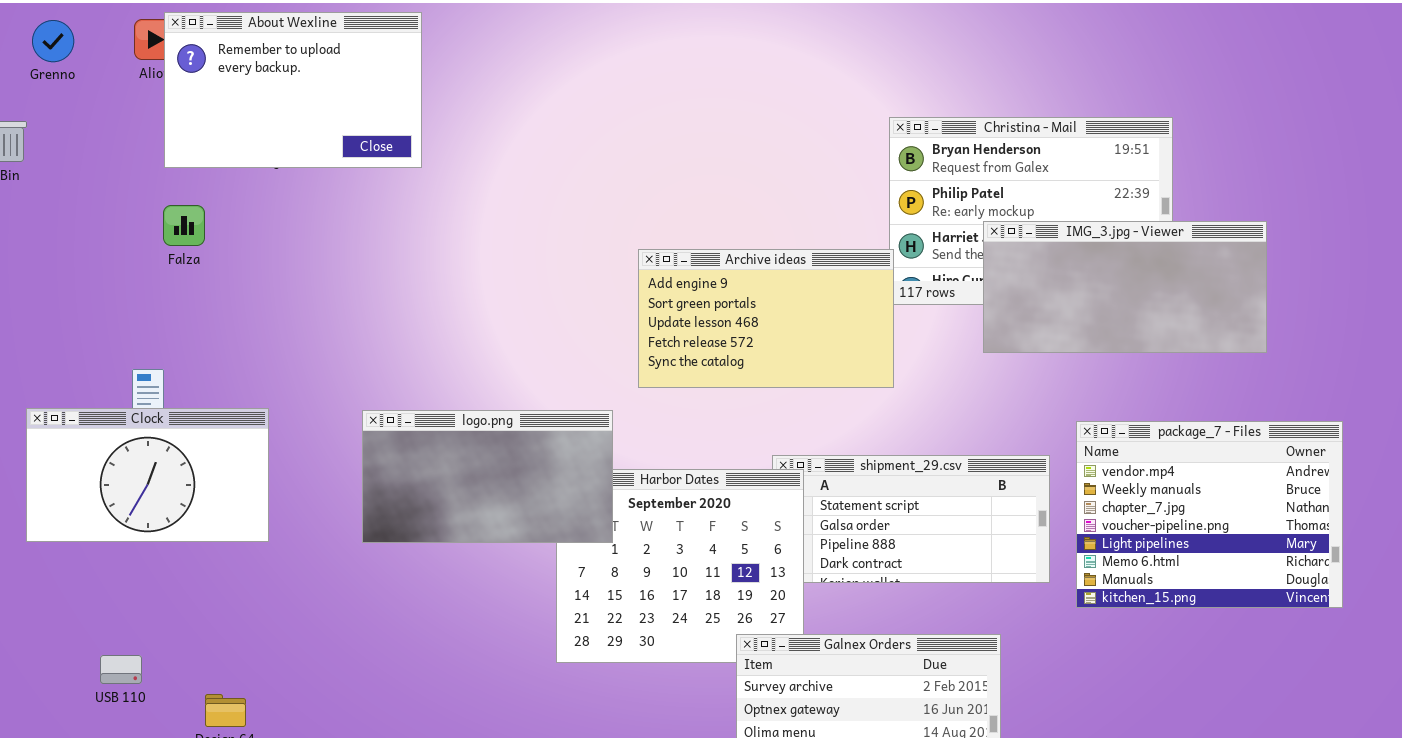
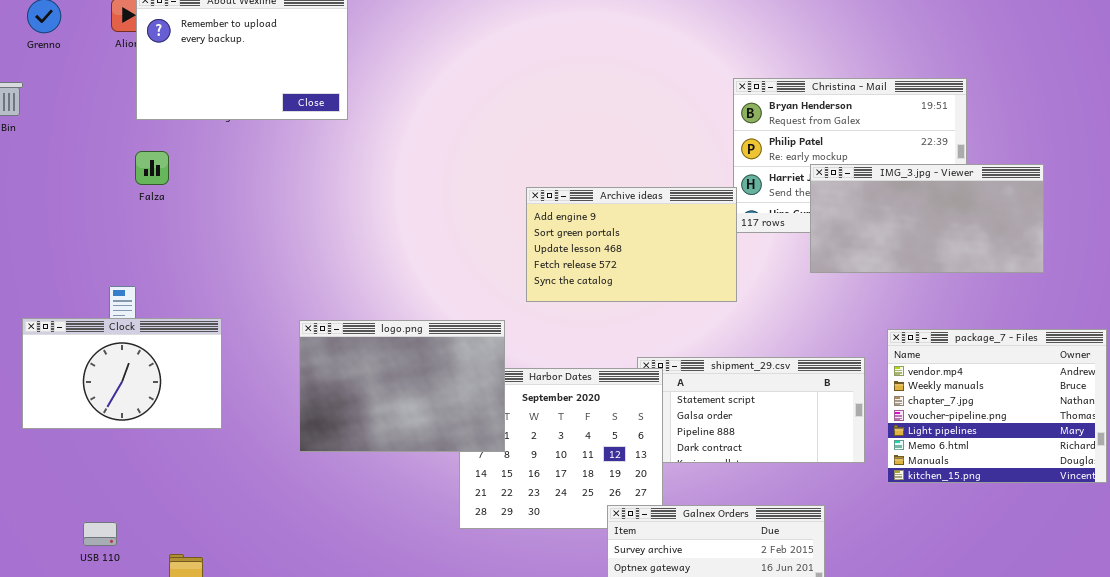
logo.png: [362,410,613,543] -> [299,320,505,452], resized

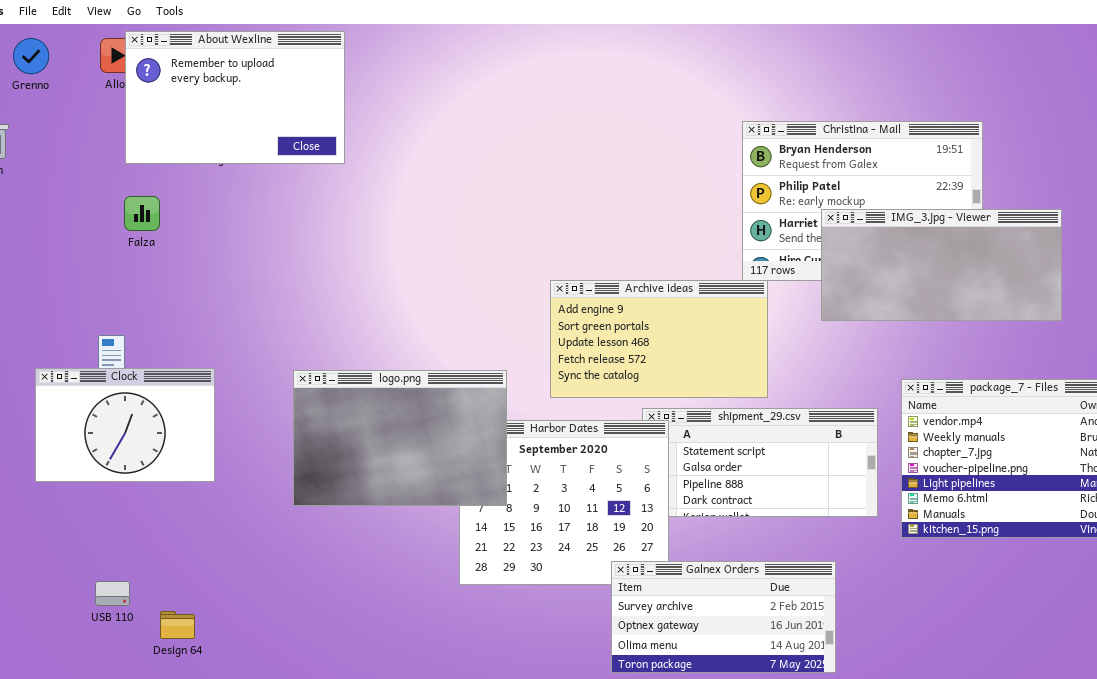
Archive ideas: [526,187,737,302] -> [550,280,768,398], moved
Clock: [22,318,222,429] -> [35,368,215,482], resized
USB 110: [83,522,117,546] -> [95,581,130,606], moved

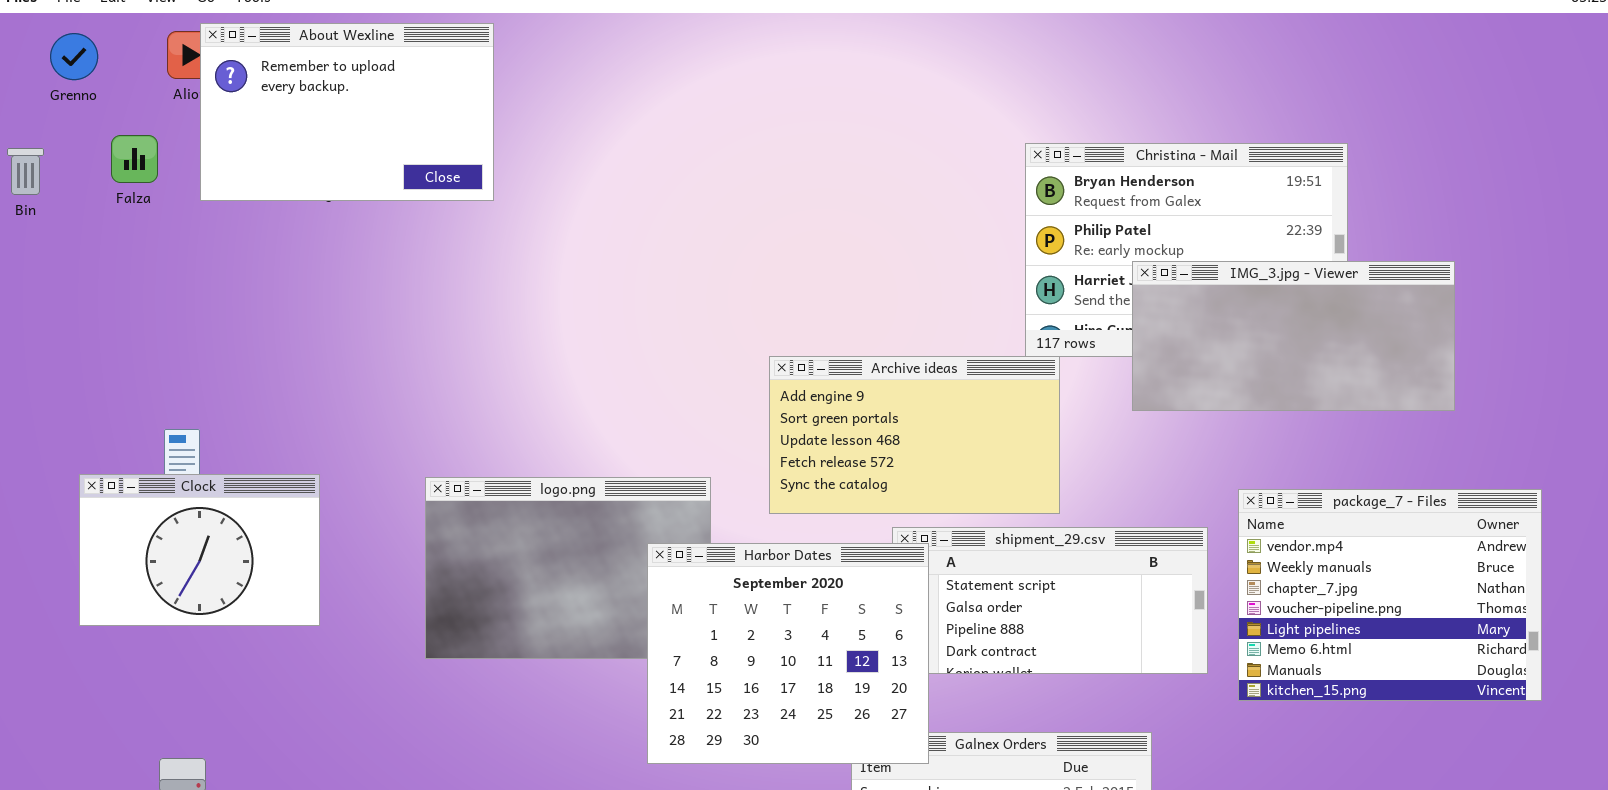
Falza: [124,196,160,231] -> [111,135,158,183], moved
Harbor Dates: [459,420,669,585] -> [647,543,929,764], raised

